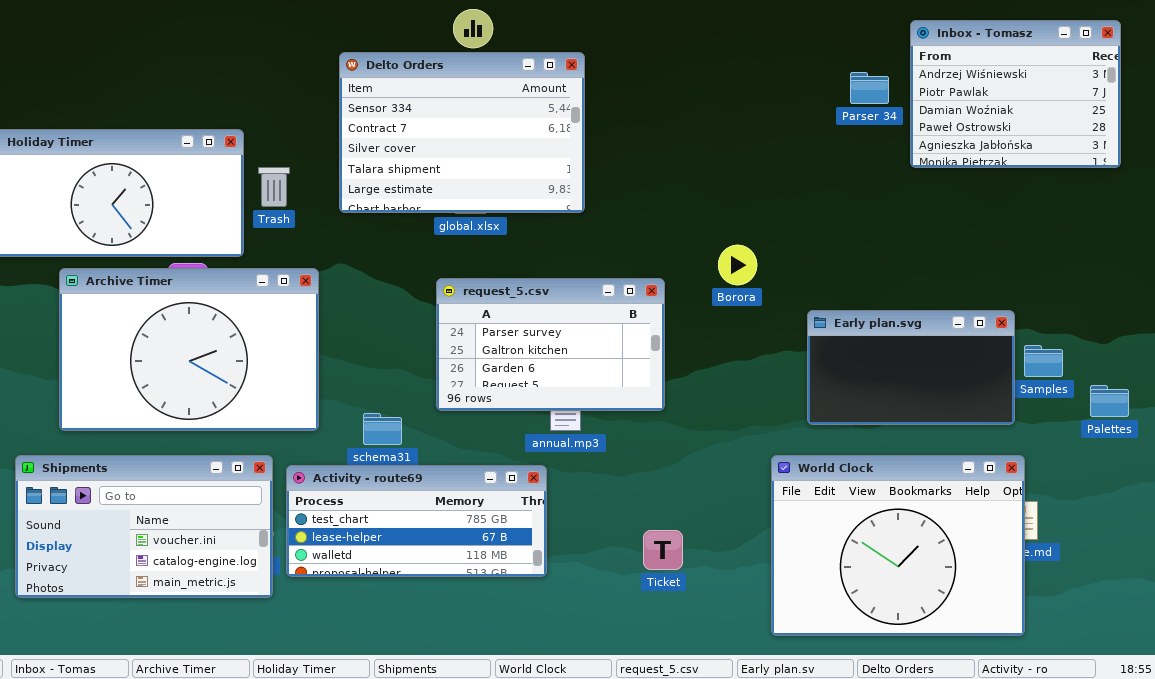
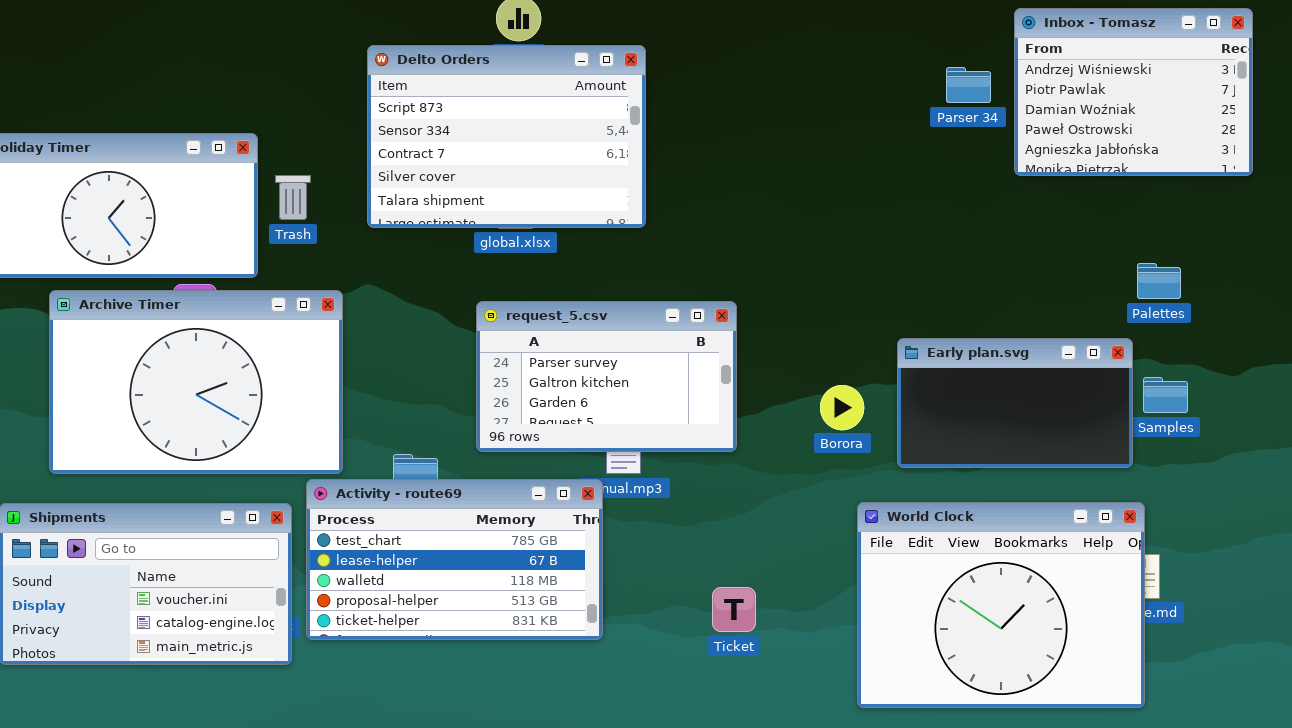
Delto Orders: [339,52,585,213] -> [367,45,646,228], scrolled up 1 row
Borora: [718,245,757,285] -> [820,385,864,430], moved
Palettes: [1090,385,1129,417] -> [1137,263,1181,299], moved
Activity - route69: [286,465,547,577] -> [306,479,603,640], resized

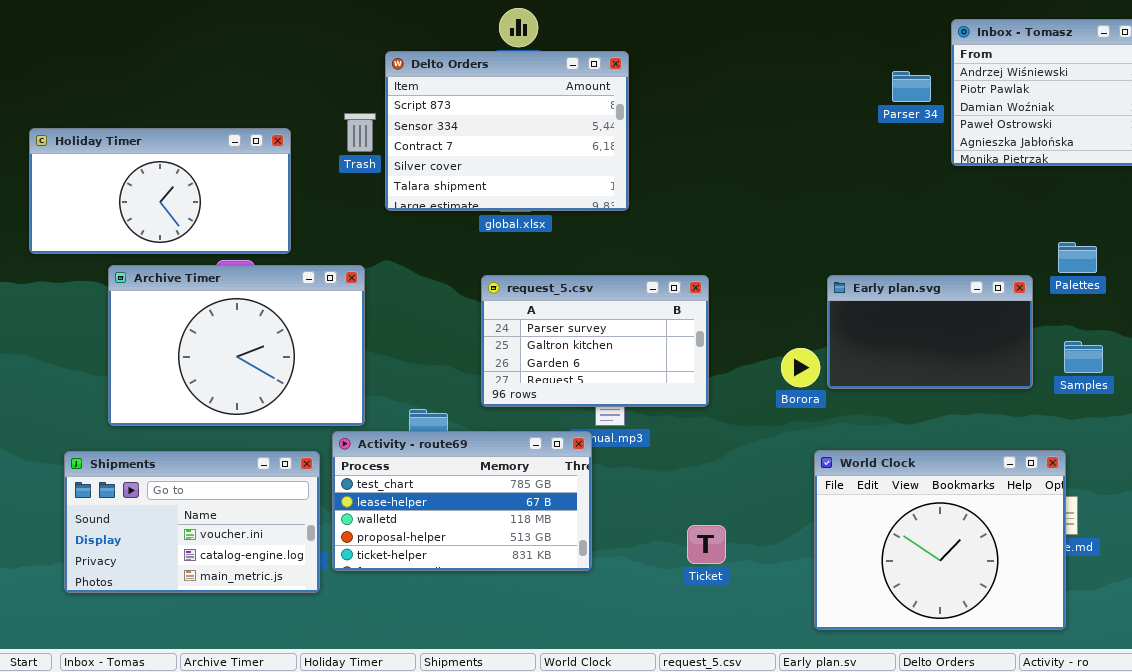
Trash: [275,175,311,220] -> [344,113,376,152], moved
Early plan.svg: [897,338,1133,468] -> [827,275,1033,389], moved

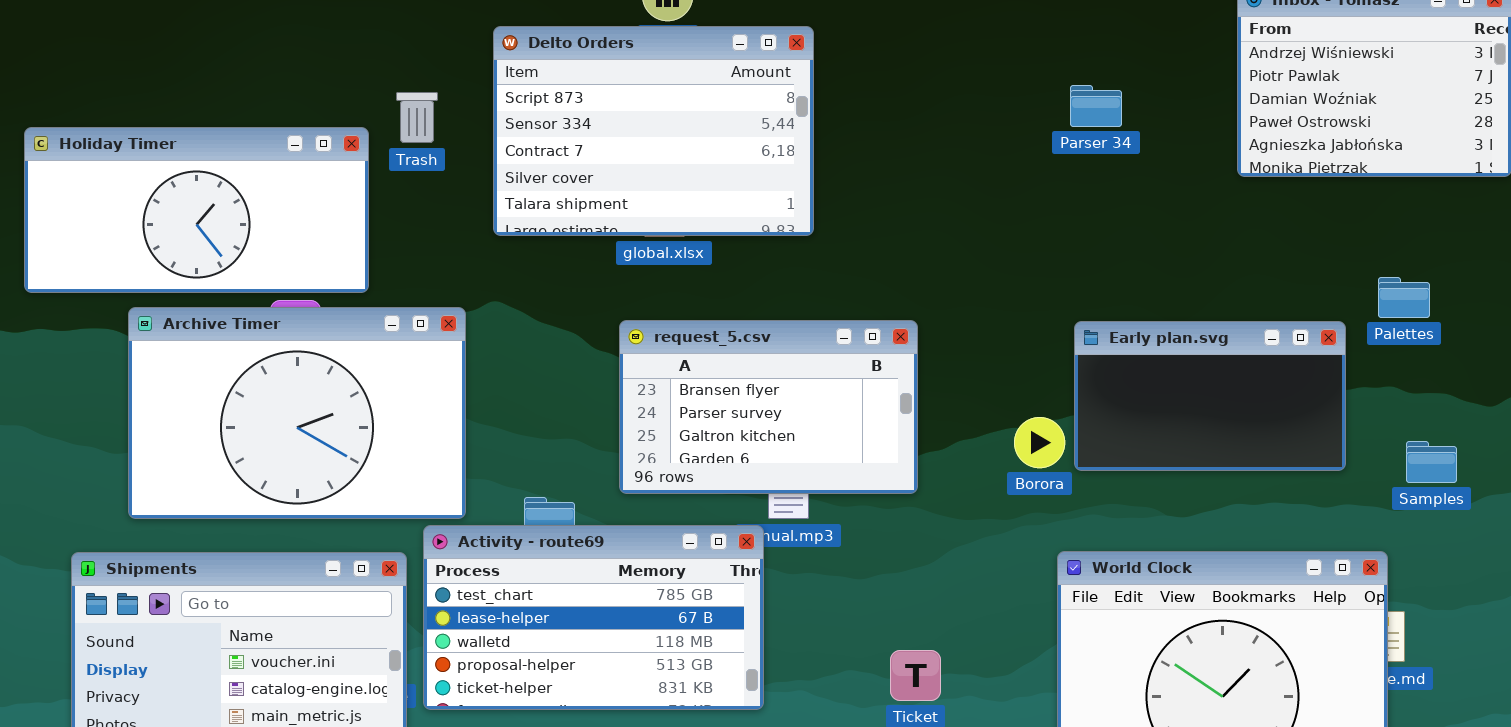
Parser 34: [892,71,931,102] -> [1070,85,1122,127], moved
Trash: [344,113,376,152] -> [396,92,438,143], moved
request_5.csv: [481,275,709,407] -> [619,320,918,494], scrolled up 1 row
Samples: [1064,341,1103,373] -> [1406,441,1457,483], moved

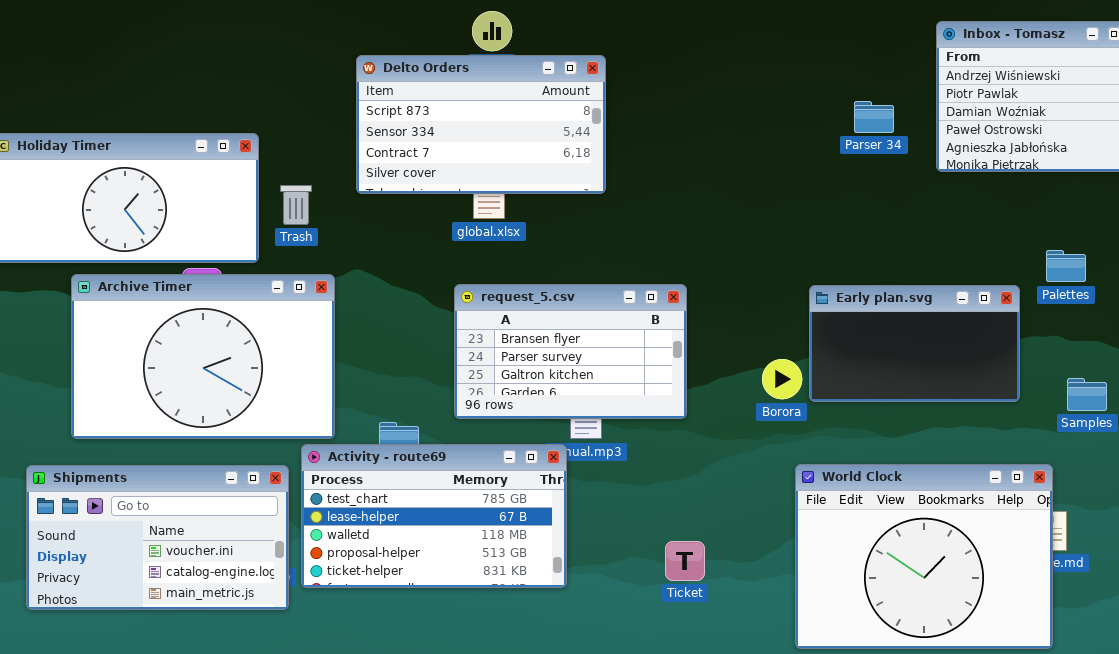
Delto Orders: [493,26,814,236] -> [356,55,606,194], resized
Parser 34: [1070,85,1122,127] -> [854,101,894,133], moved
Trash: [396,92,438,143] -> [280,185,312,225], moved

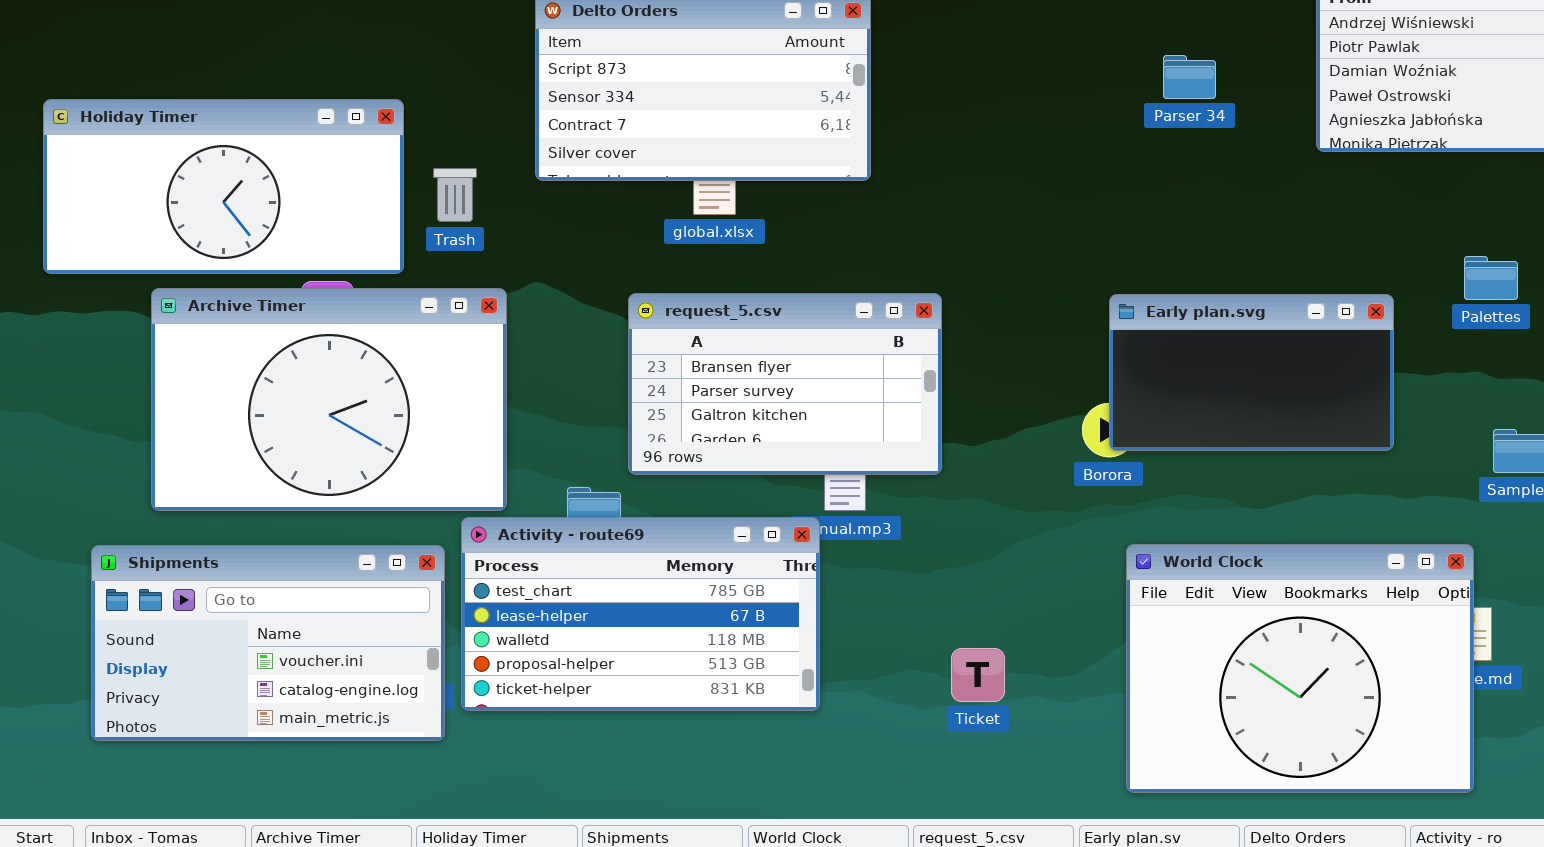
Parser 34: [854,101,894,133] -> [1163,55,1216,99], moved
request_5.csv: [454,284,687,419] -> [628,293,942,475], moved
Early plan.svg: [809,285,1020,402] -> [1109,294,1394,451], moved

